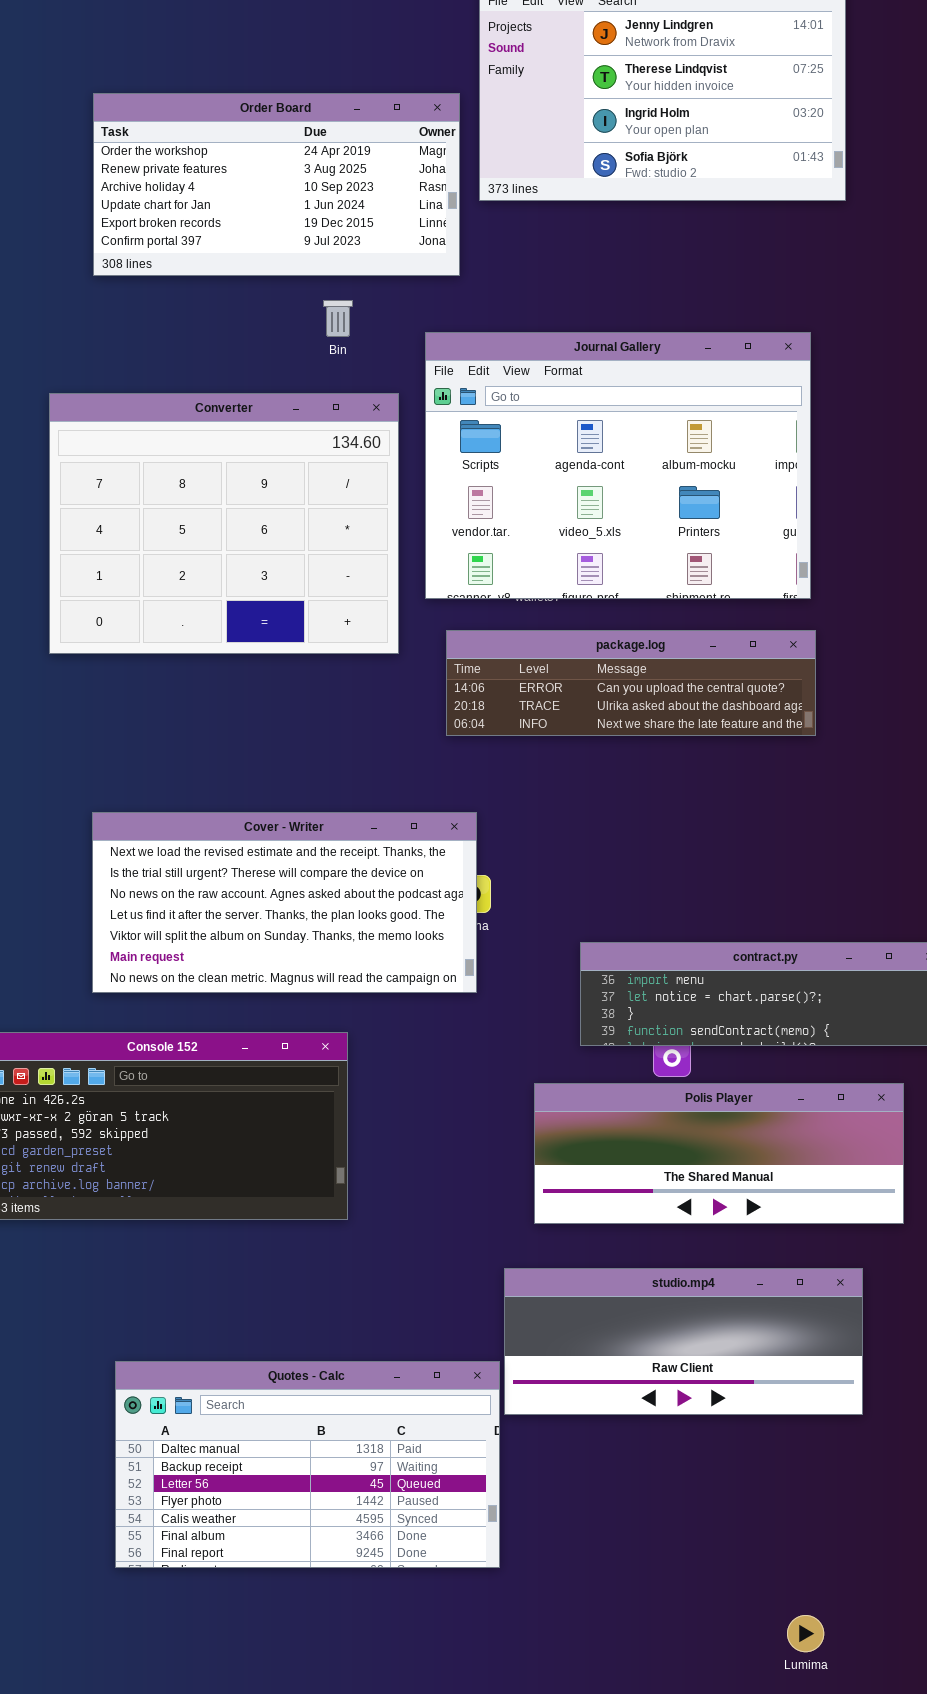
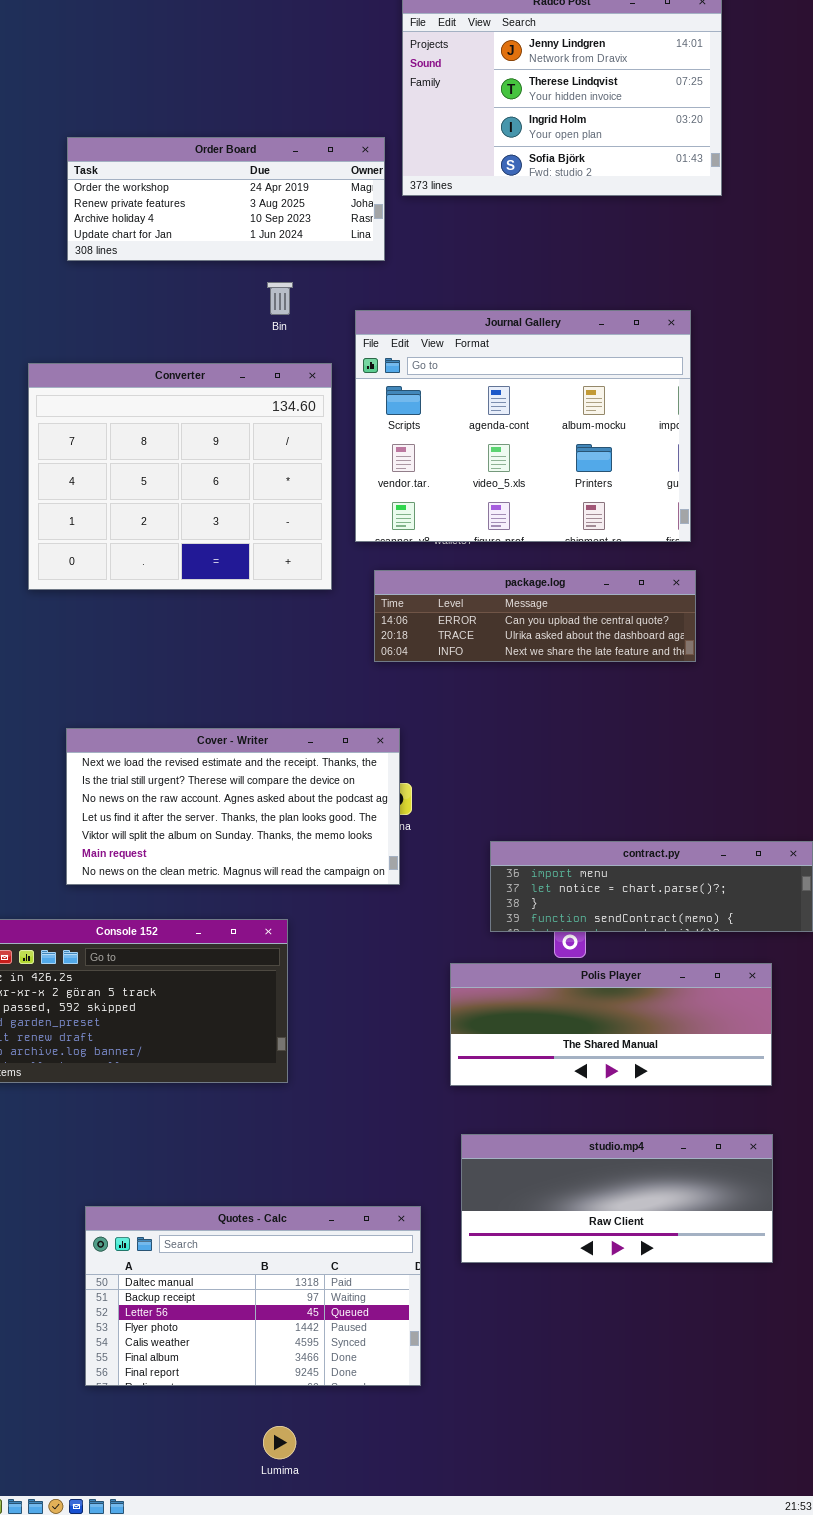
Order Board: [93,93,460,276] -> [67,137,385,261], resized
studio.mp4: [504,1268,863,1415] -> [461,1134,773,1263], moved
Lumima: [787,1615,824,1652] -> [263,1426,296,1459], moved

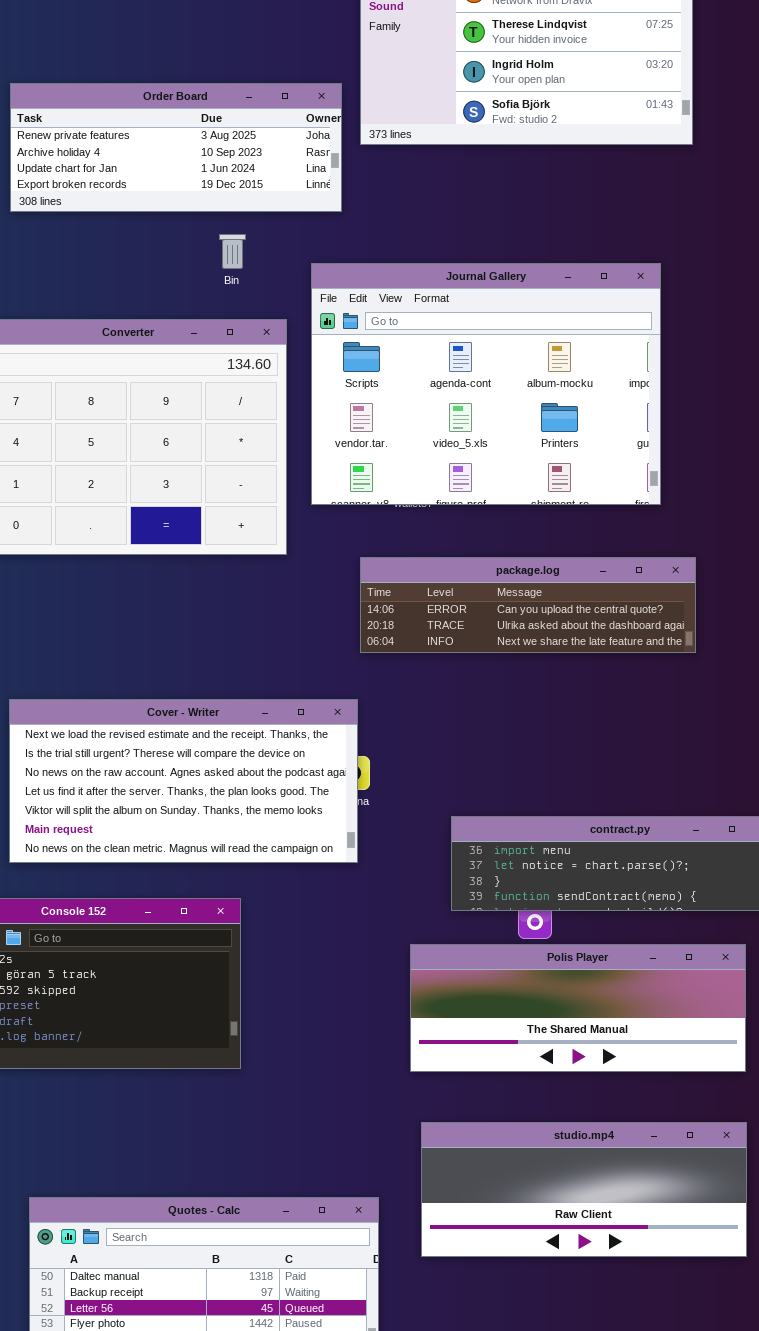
Order Board: [67,137,385,261] -> [10,83,342,212], scrolled down 1 row
package.log: [374,570,696,662] -> [360,557,696,653], moved

